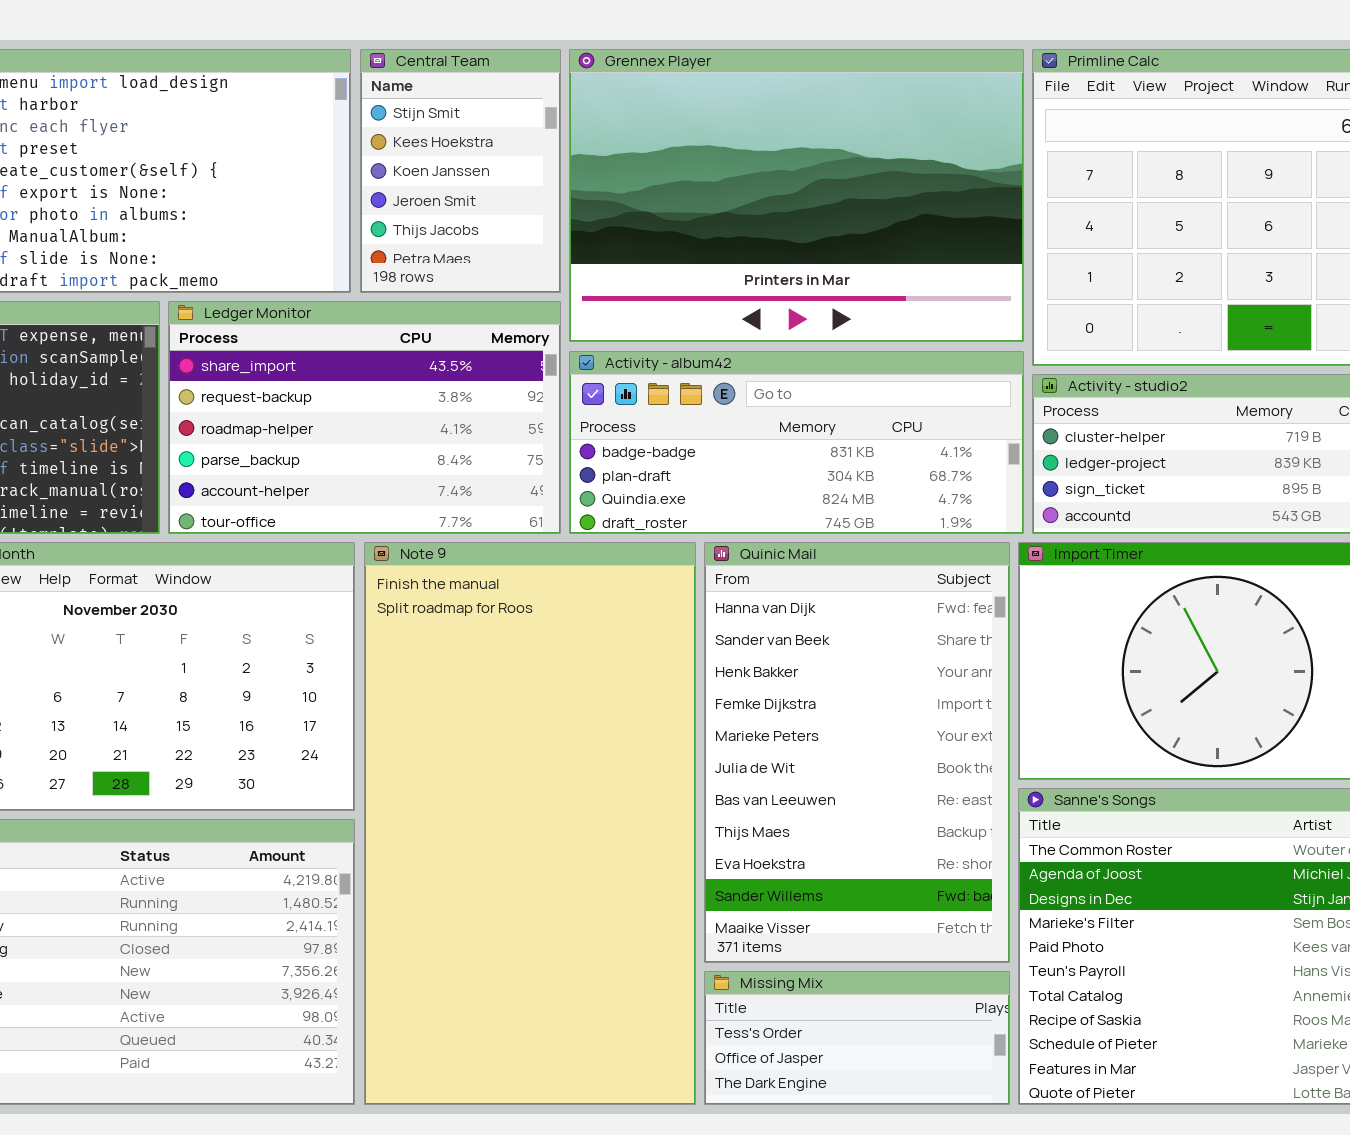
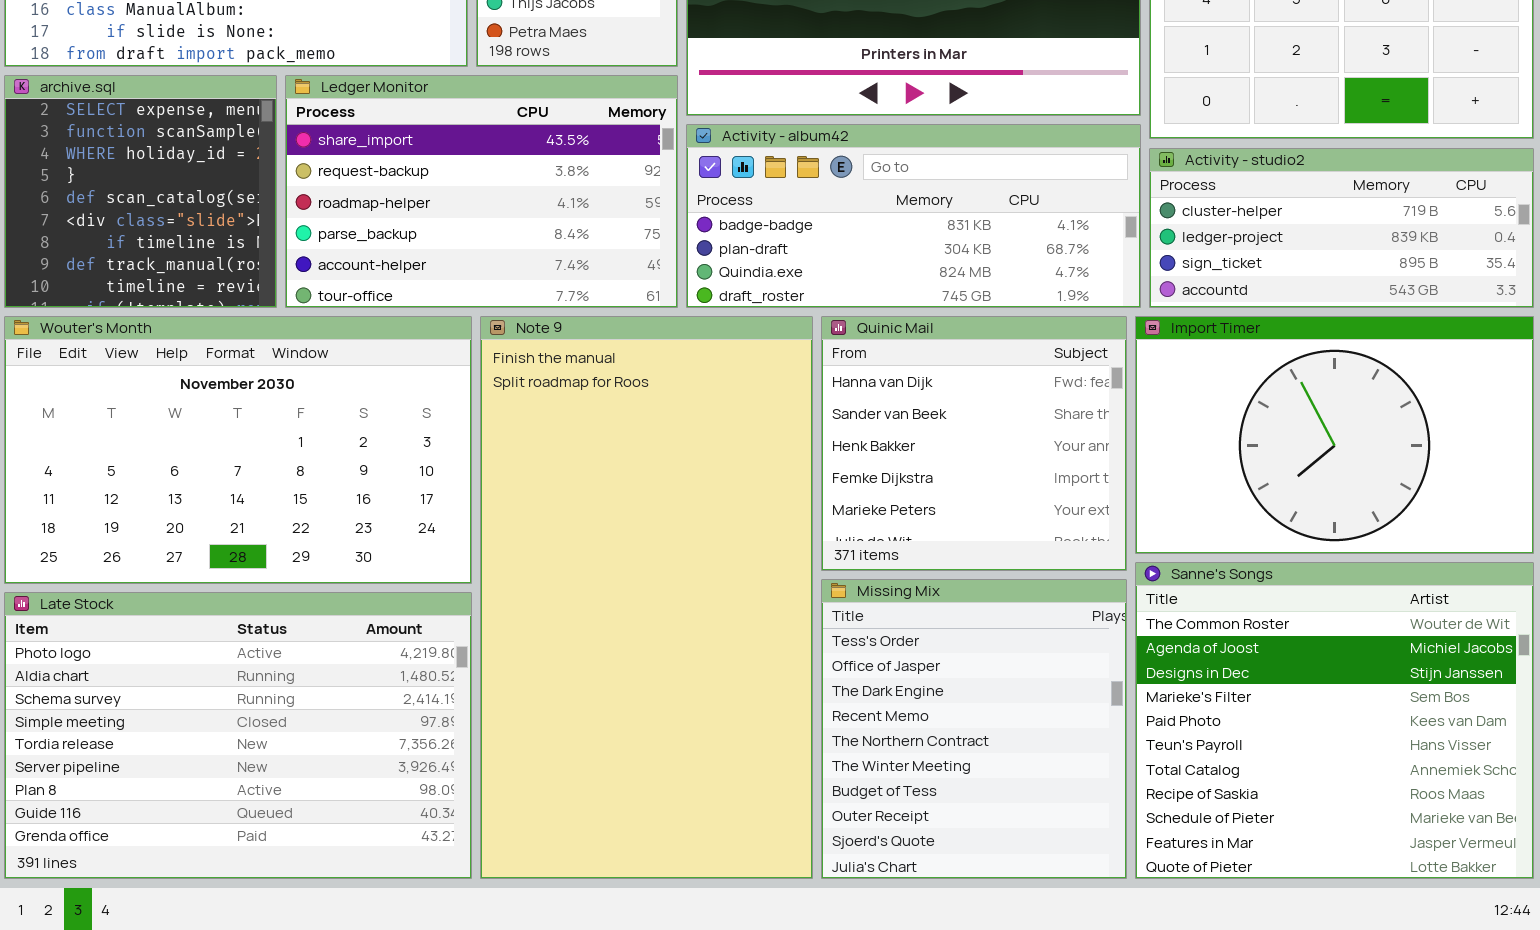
Quinic Mail: [704,542,1010,963] -> [821,316,1127,571], resized
Missing Mix: [704,971,1010,1105] -> [821,579,1127,879], resized

